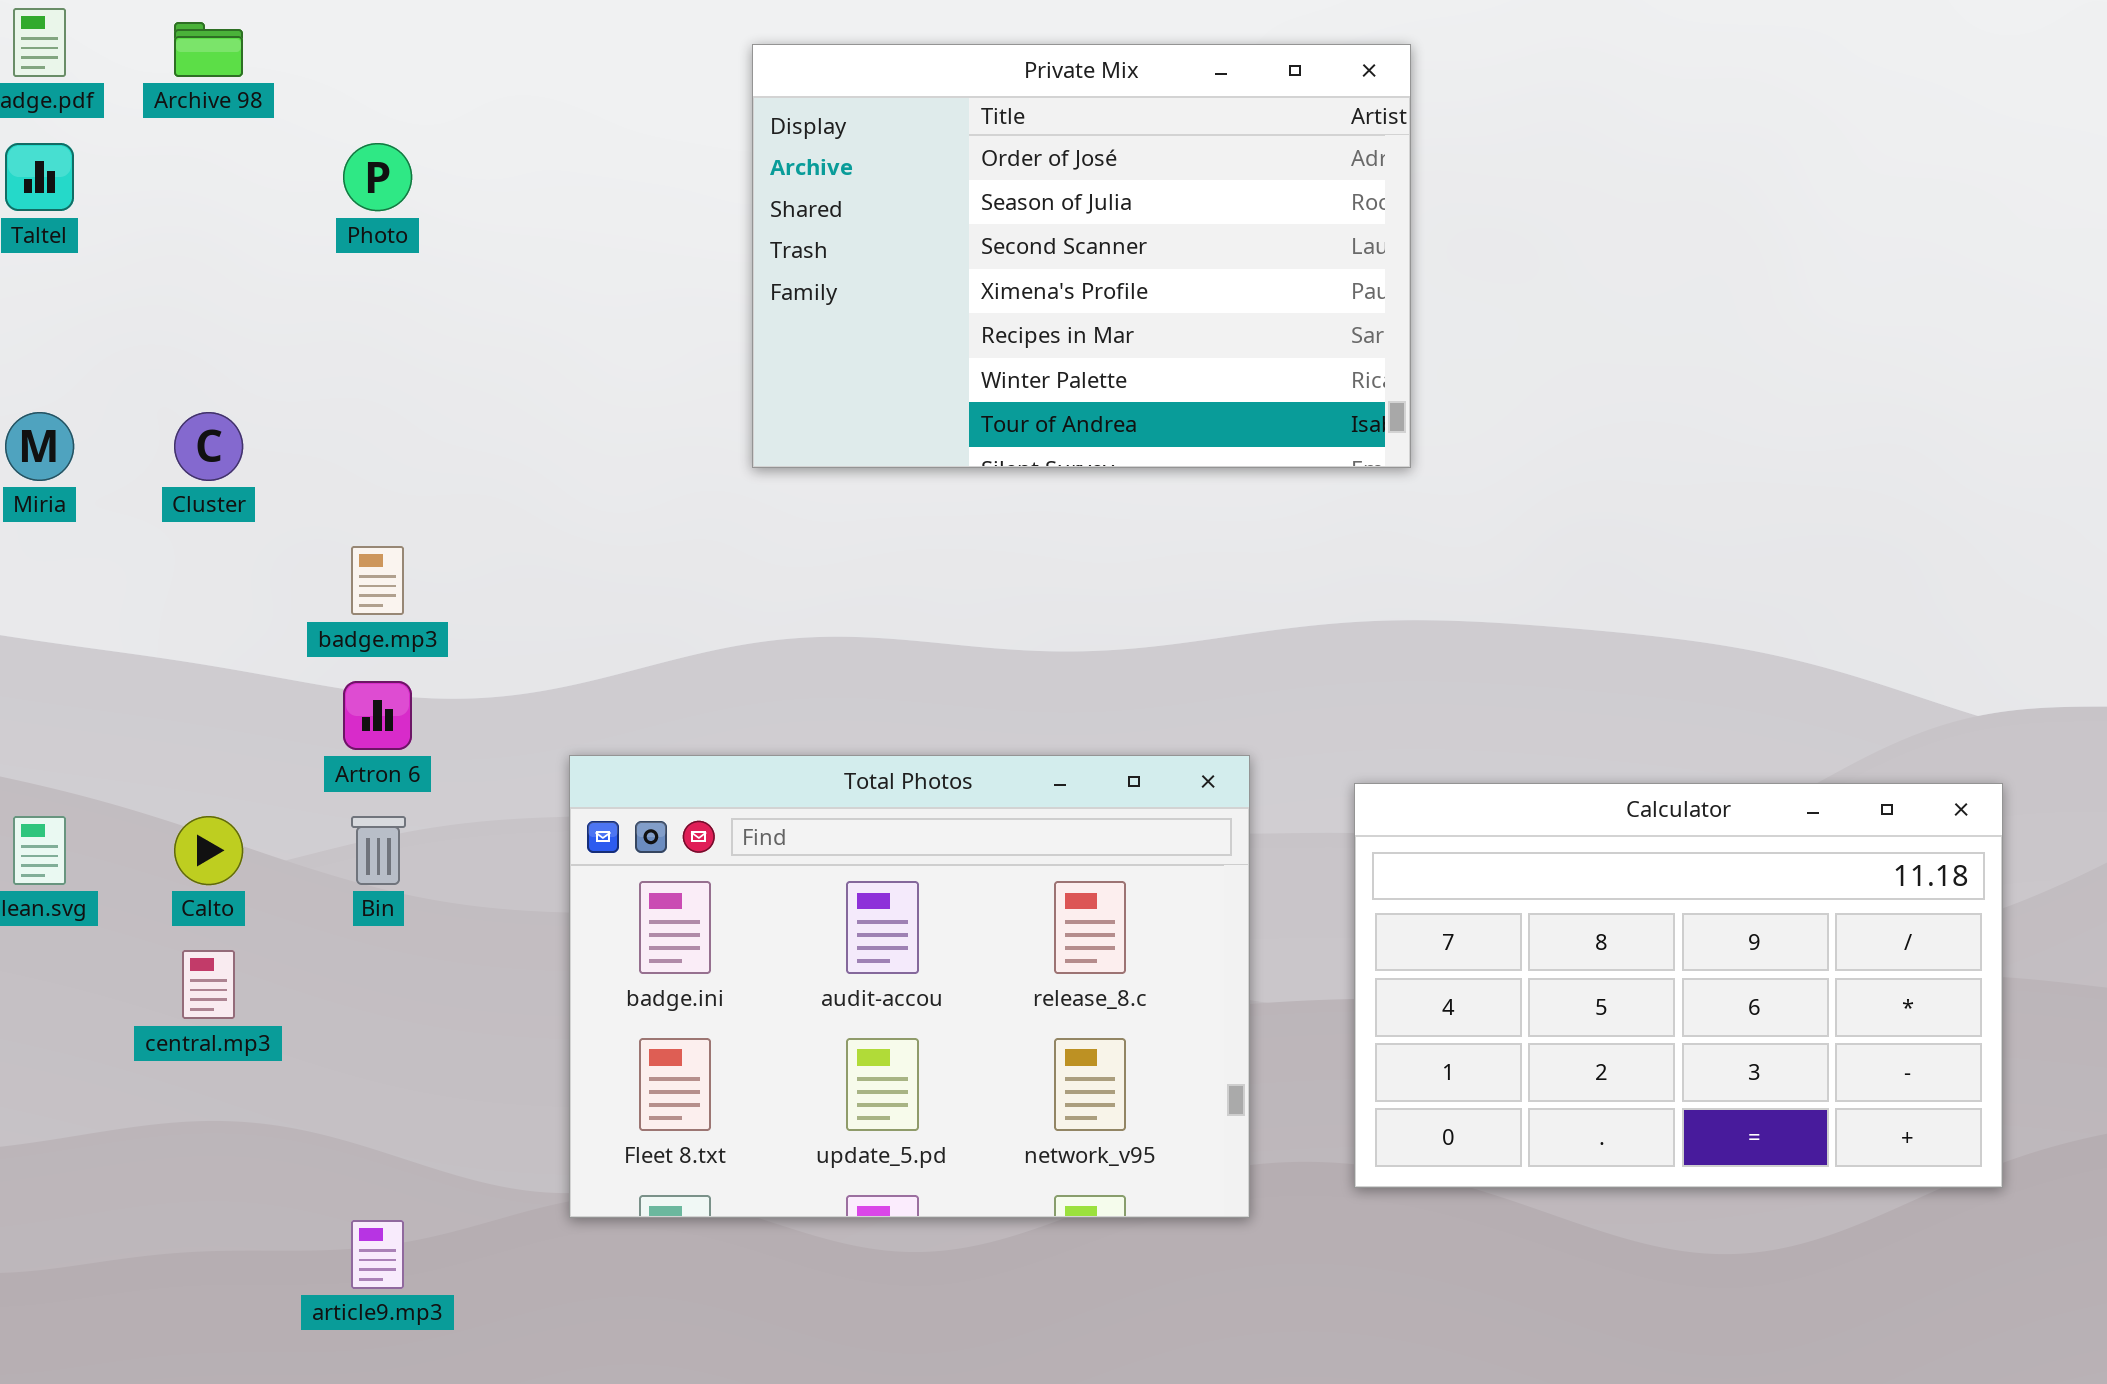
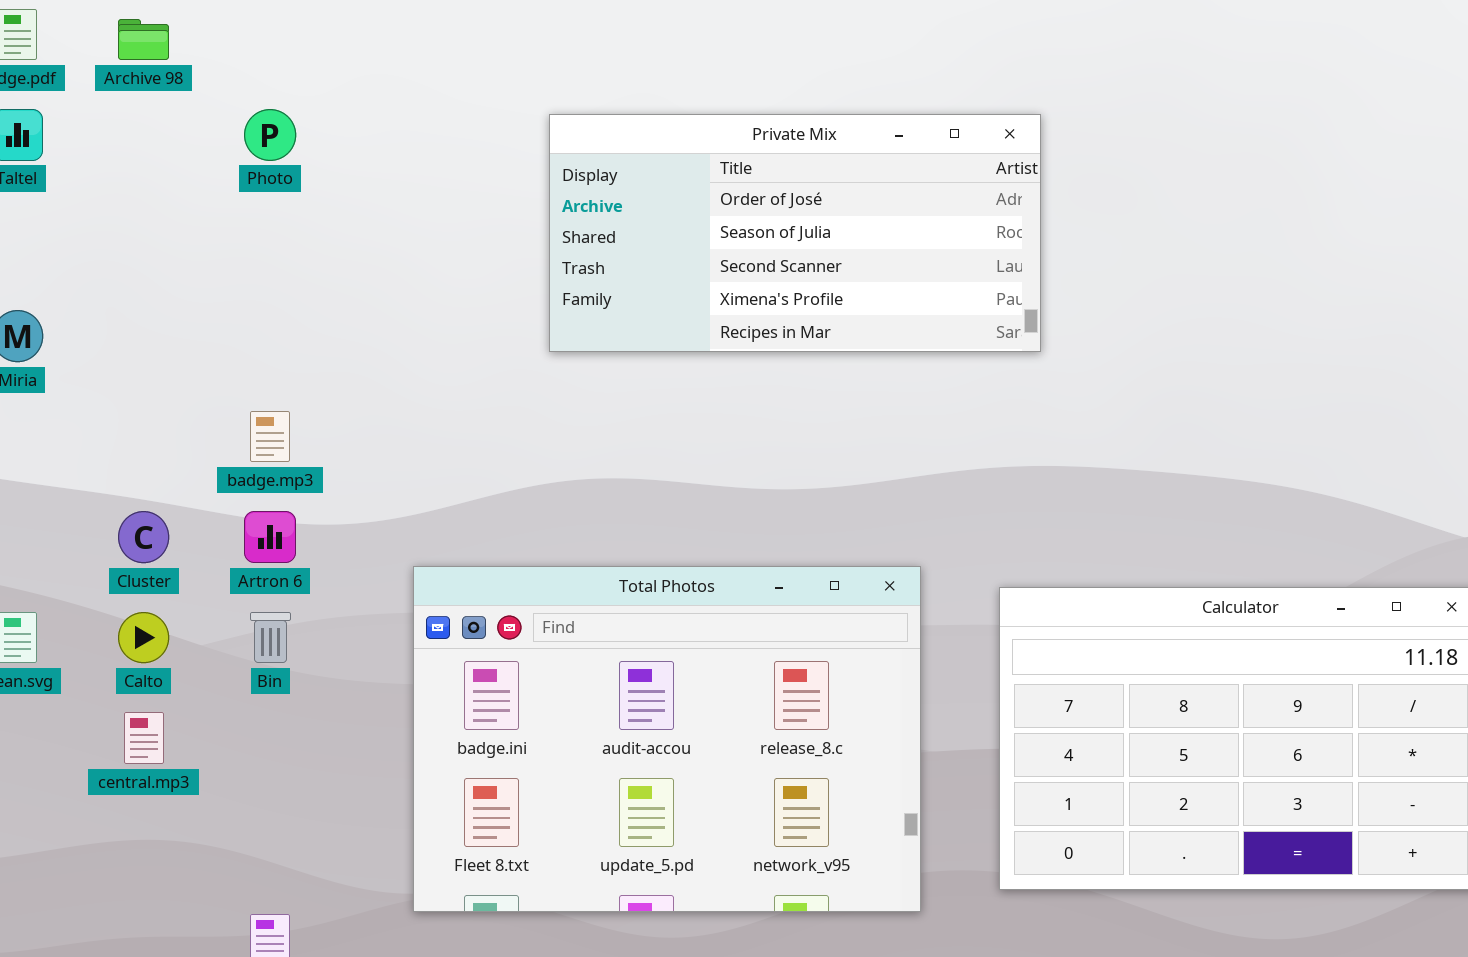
Private Mix: [752,44,1411,468] -> [549,114,1041,352], resized
Cluster: [174,412,243,481] -> [118,511,169,563], moved

